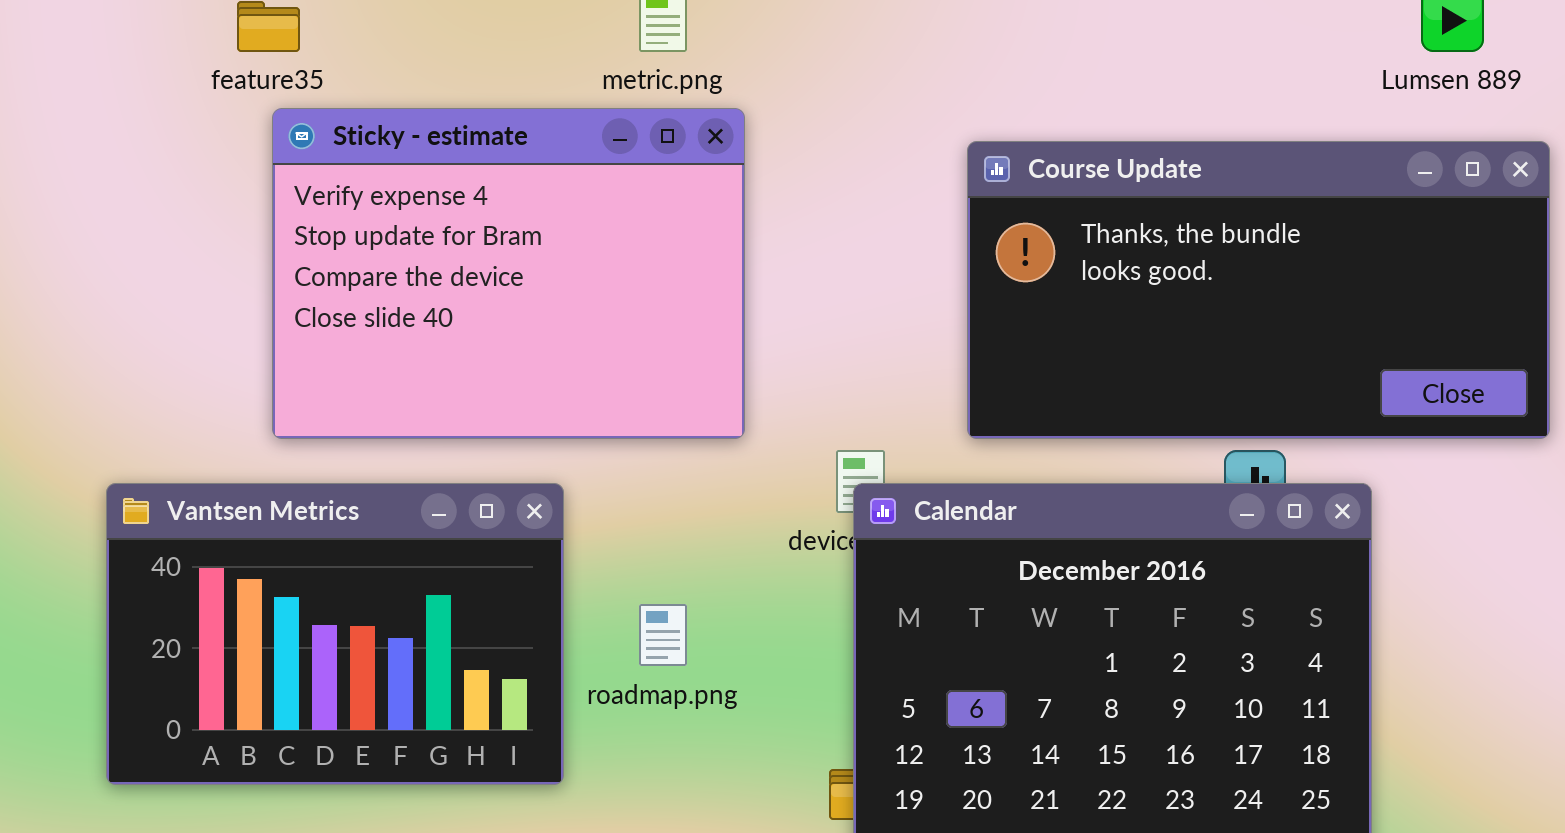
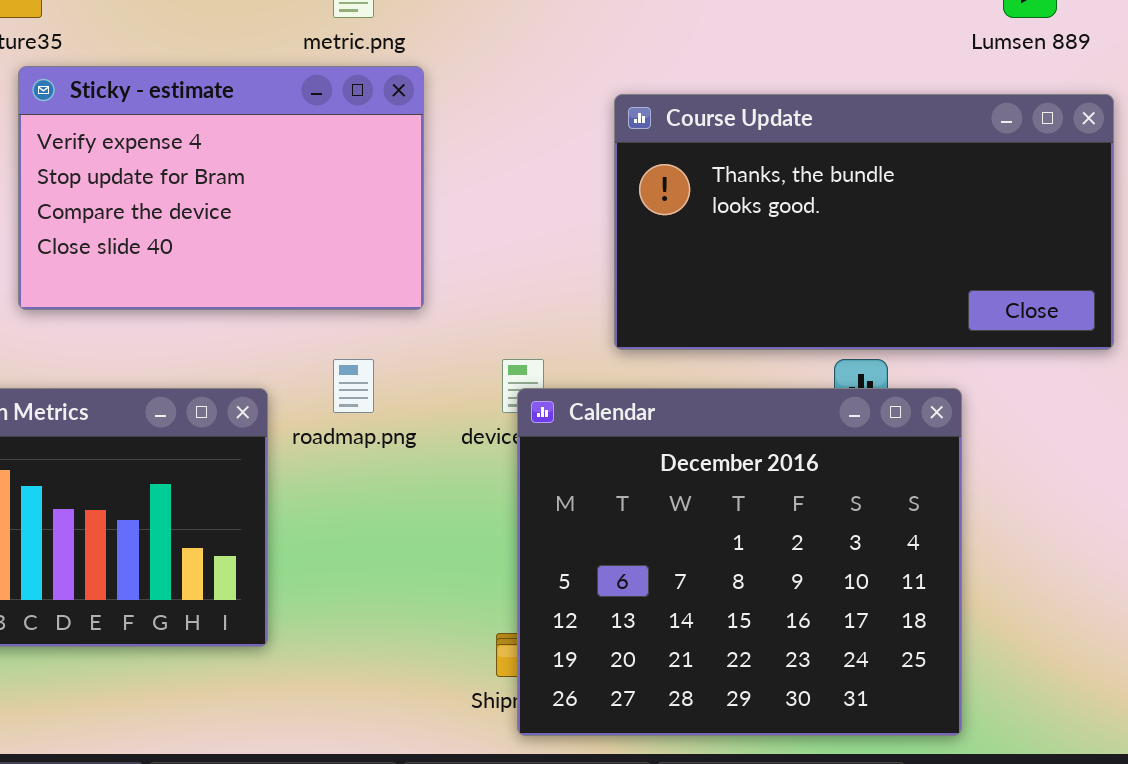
Sticky - estimate: [272,108,745,439] -> [18,66,424,310], resized
roadmap.png: [639,604,687,666] -> [333,359,374,413], moved

